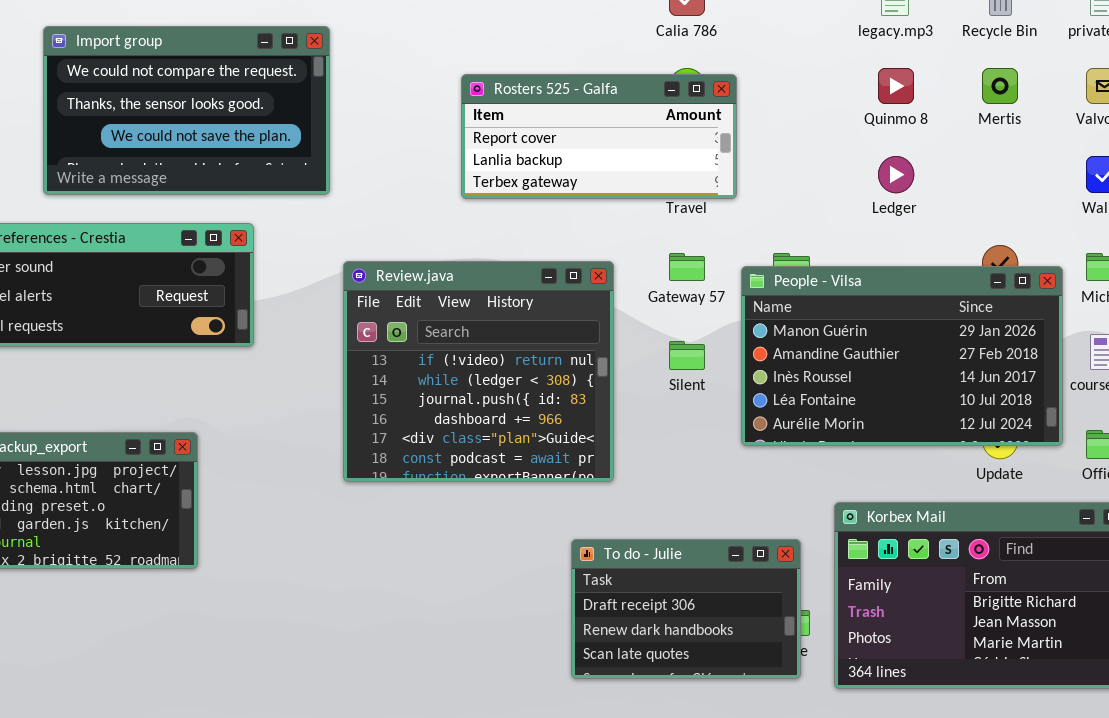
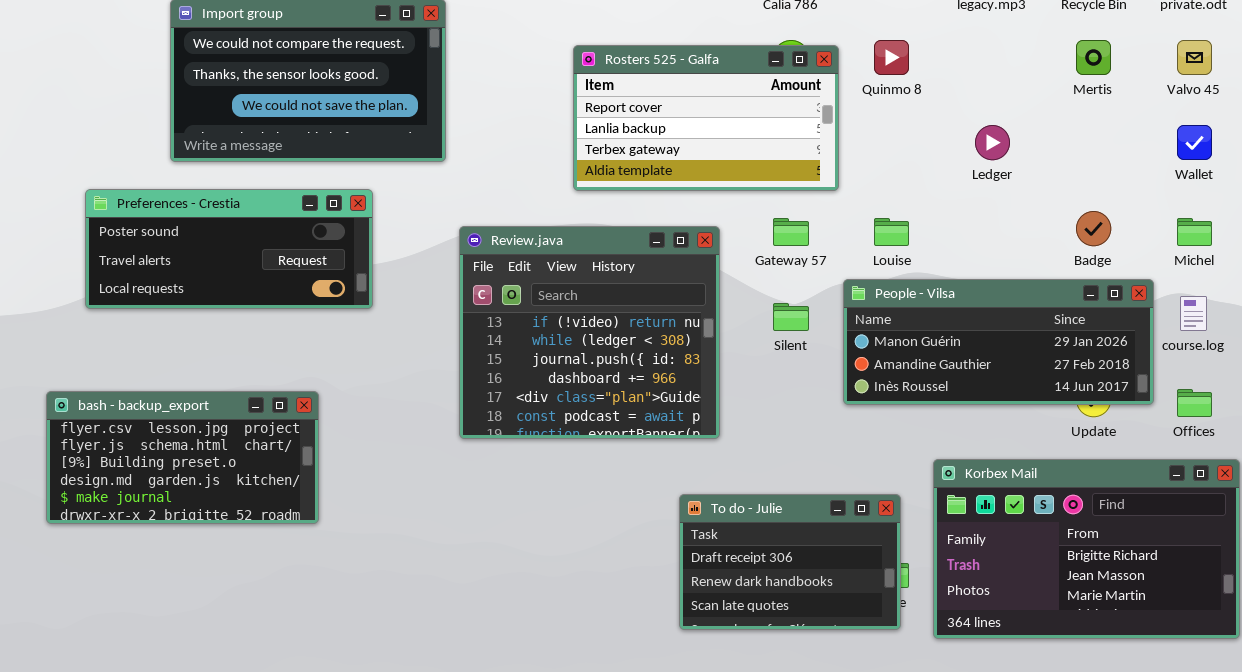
Quinmo 8: [878,68,914,104] -> [874,40,909,75], moved
Rosters 525 - Galfa: [461,74,737,199] -> [573,45,839,191], resized
People - Vilsa: [741,266,1063,446] -> [843,279,1154,405], resized

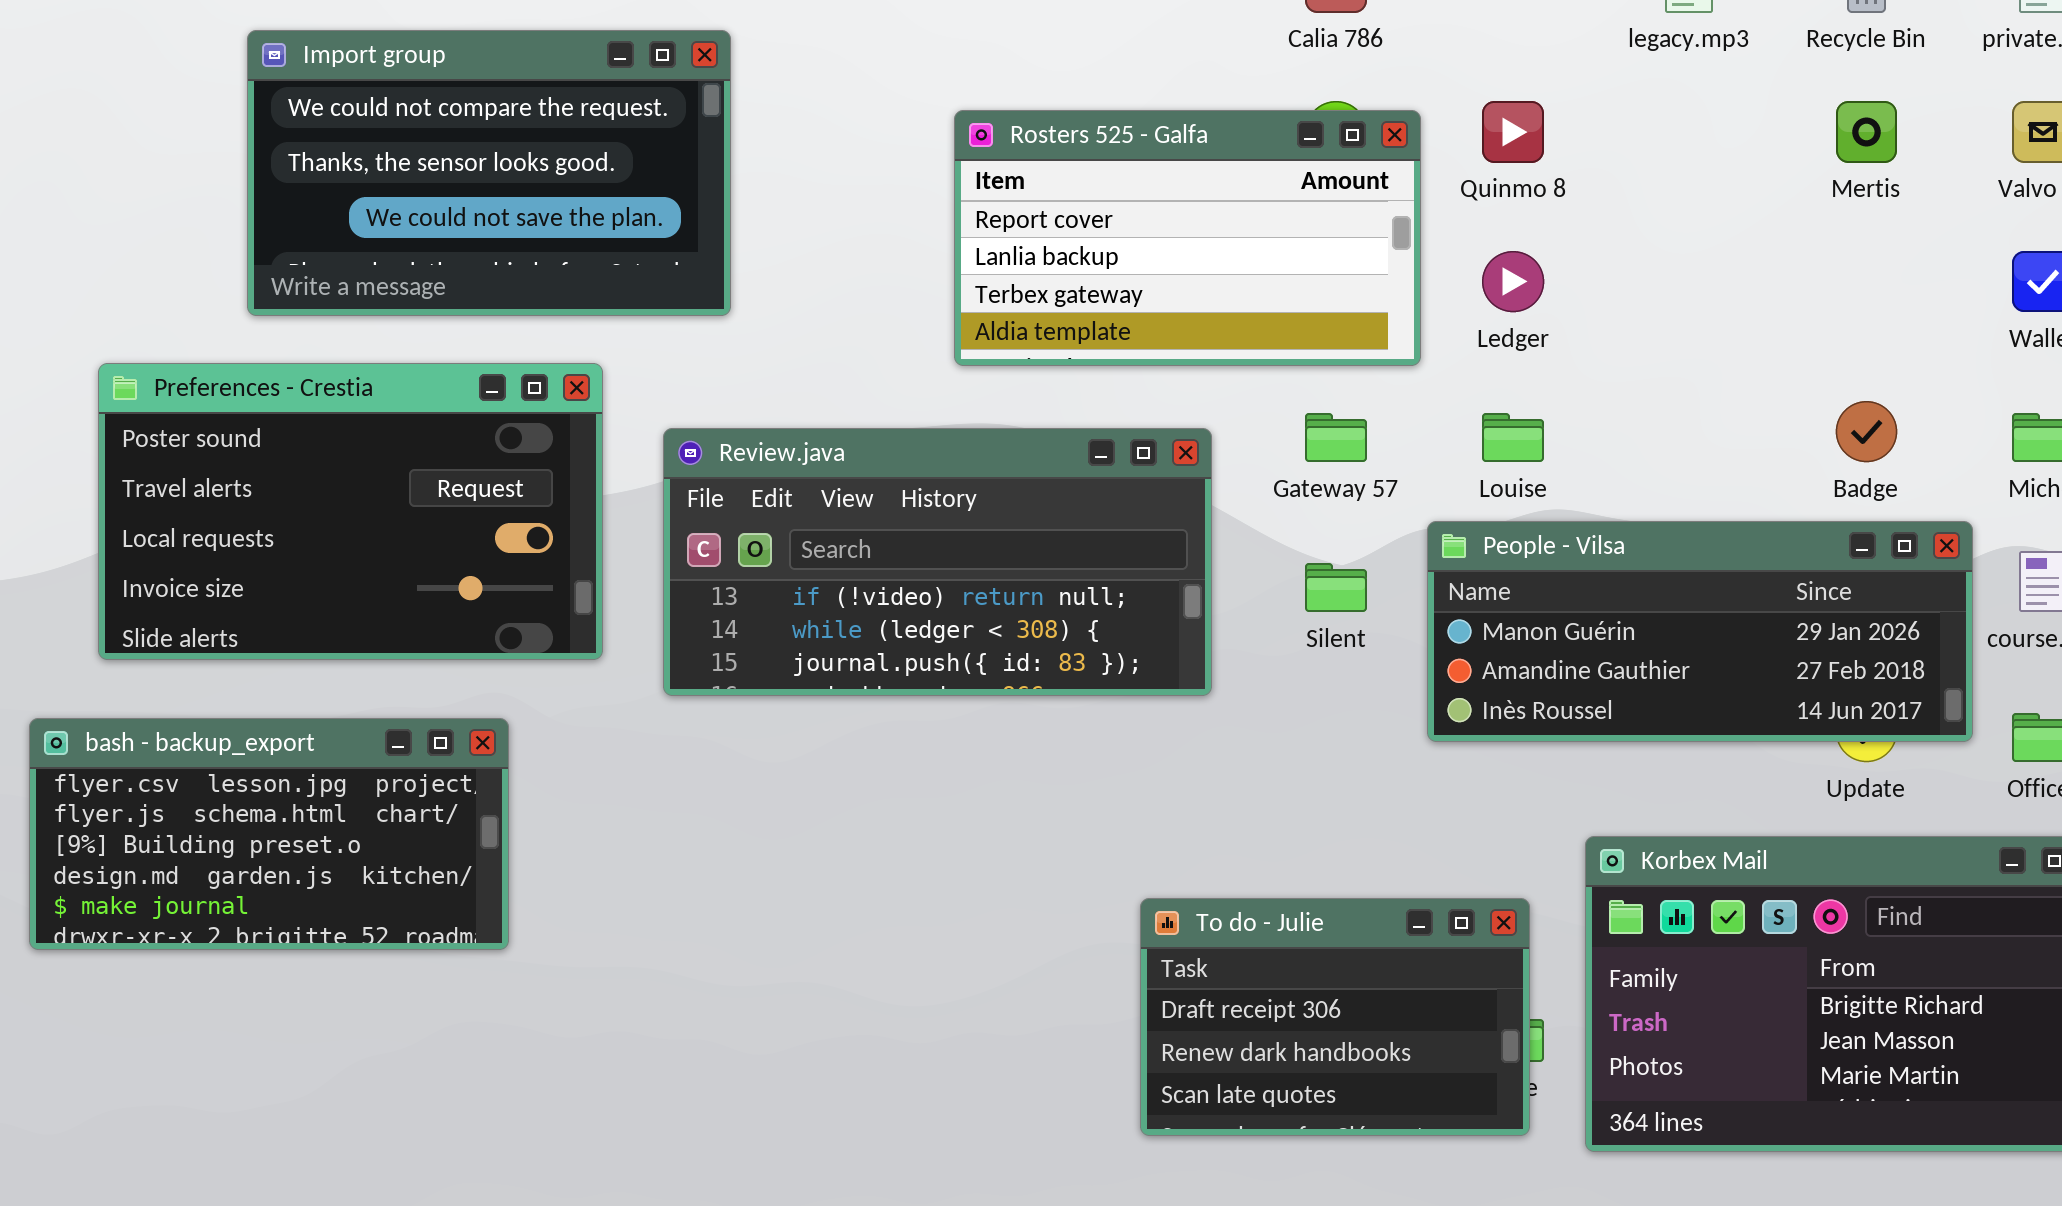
Ledger: [975,125,1010,160] -> [1482,251,1544,312], moved
Preferences - Crestia: [85,189,373,309] -> [98,363,603,660], resized
Review.java: [459,226,720,439] -> [663,428,1212,696], resized

